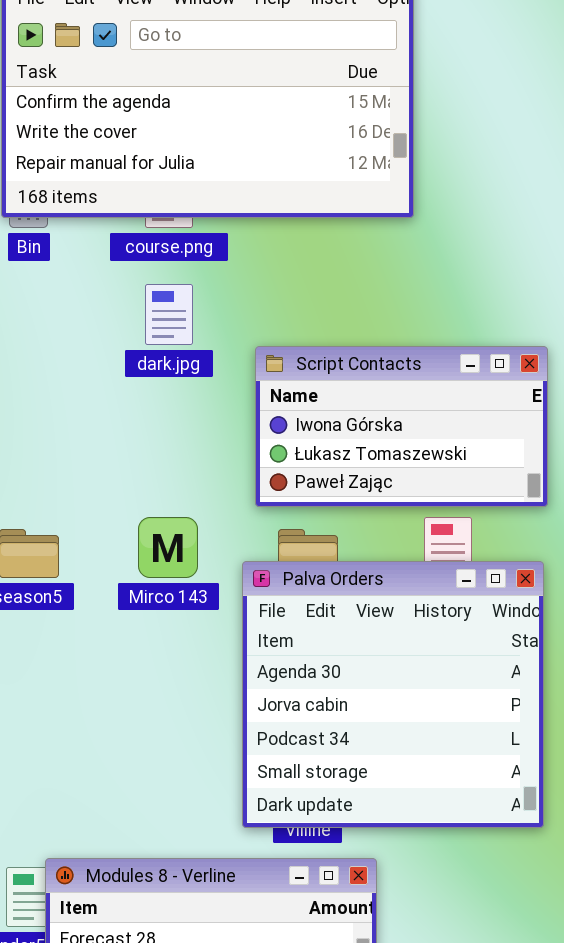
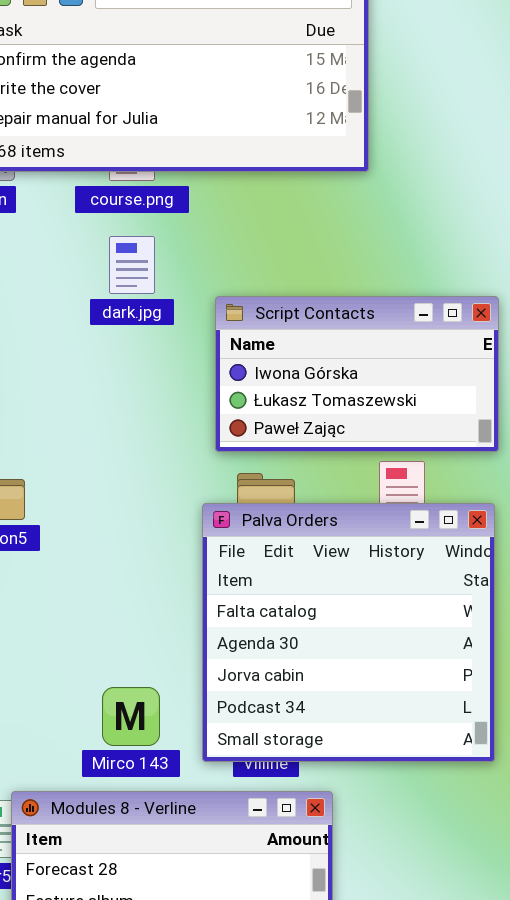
Mirco 143: [138,517,198,578] -> [102,687,160,746], moved
Palva Orders: [242,561,544,828] -> [202,503,495,762], scrolled up 1 row

